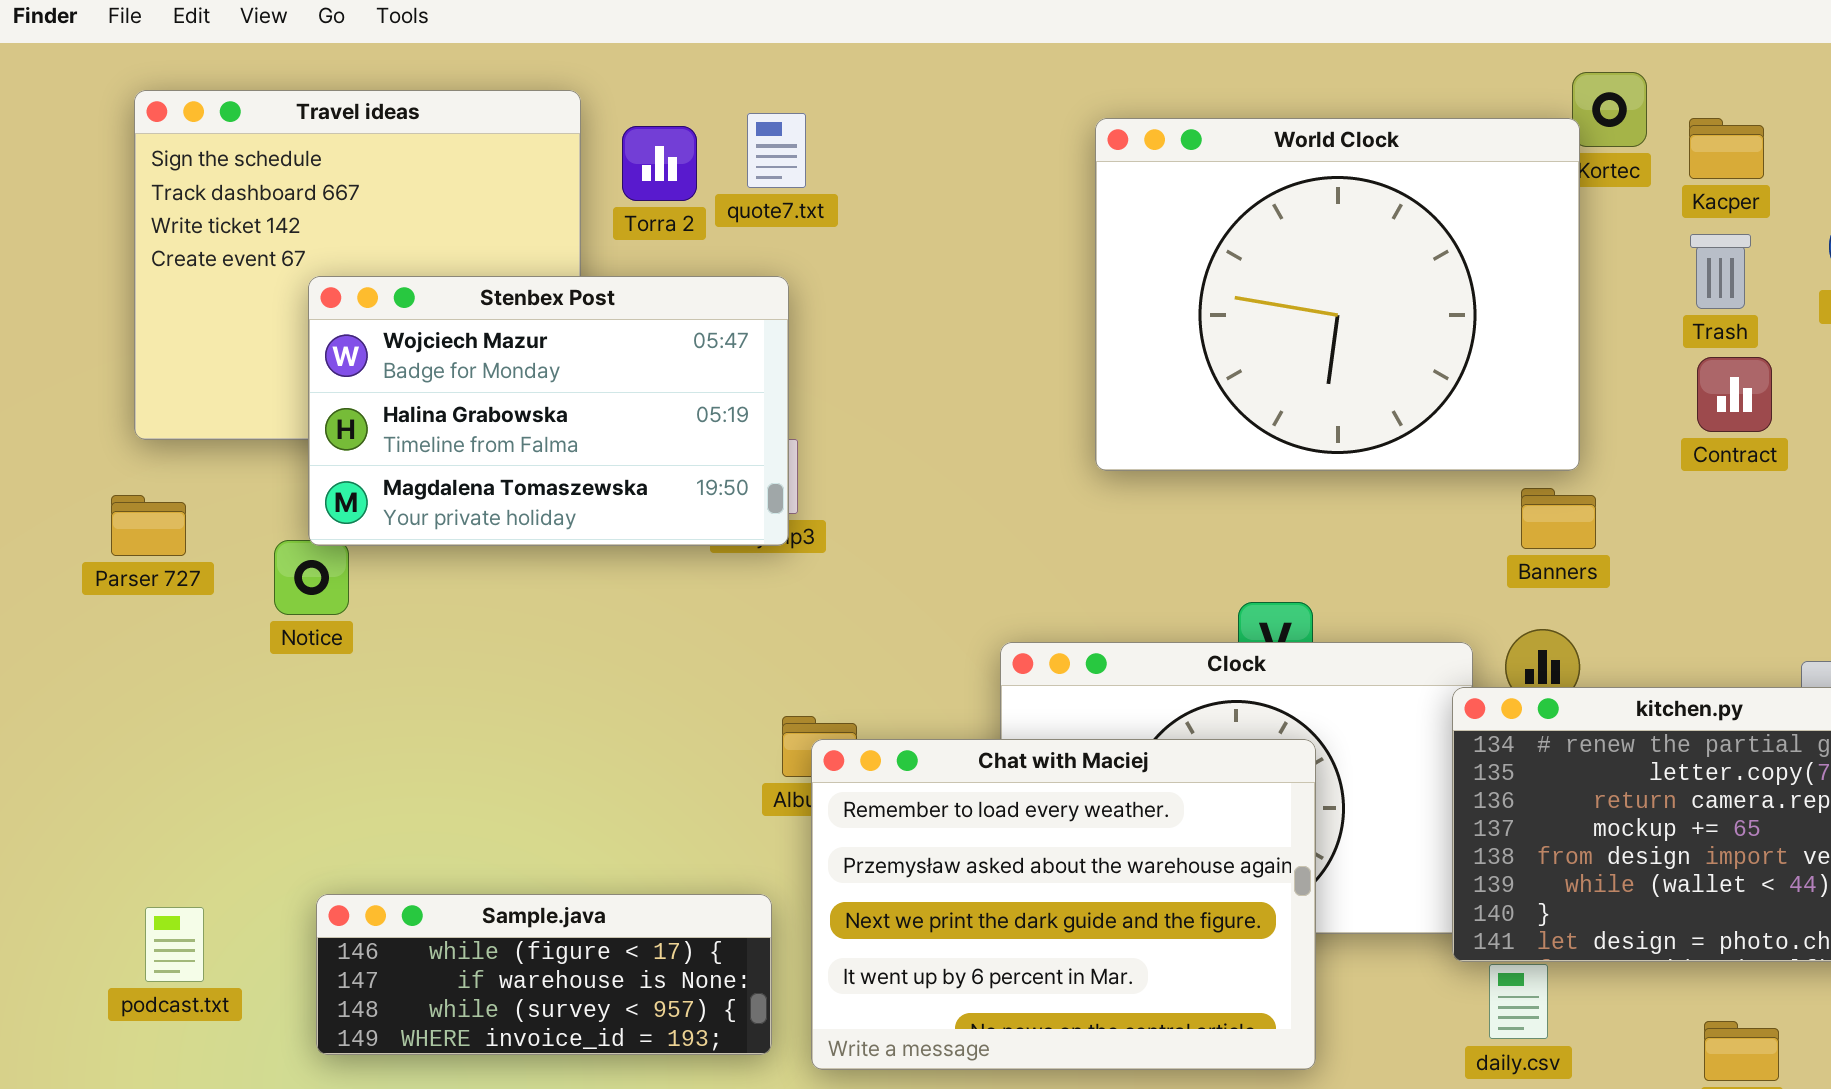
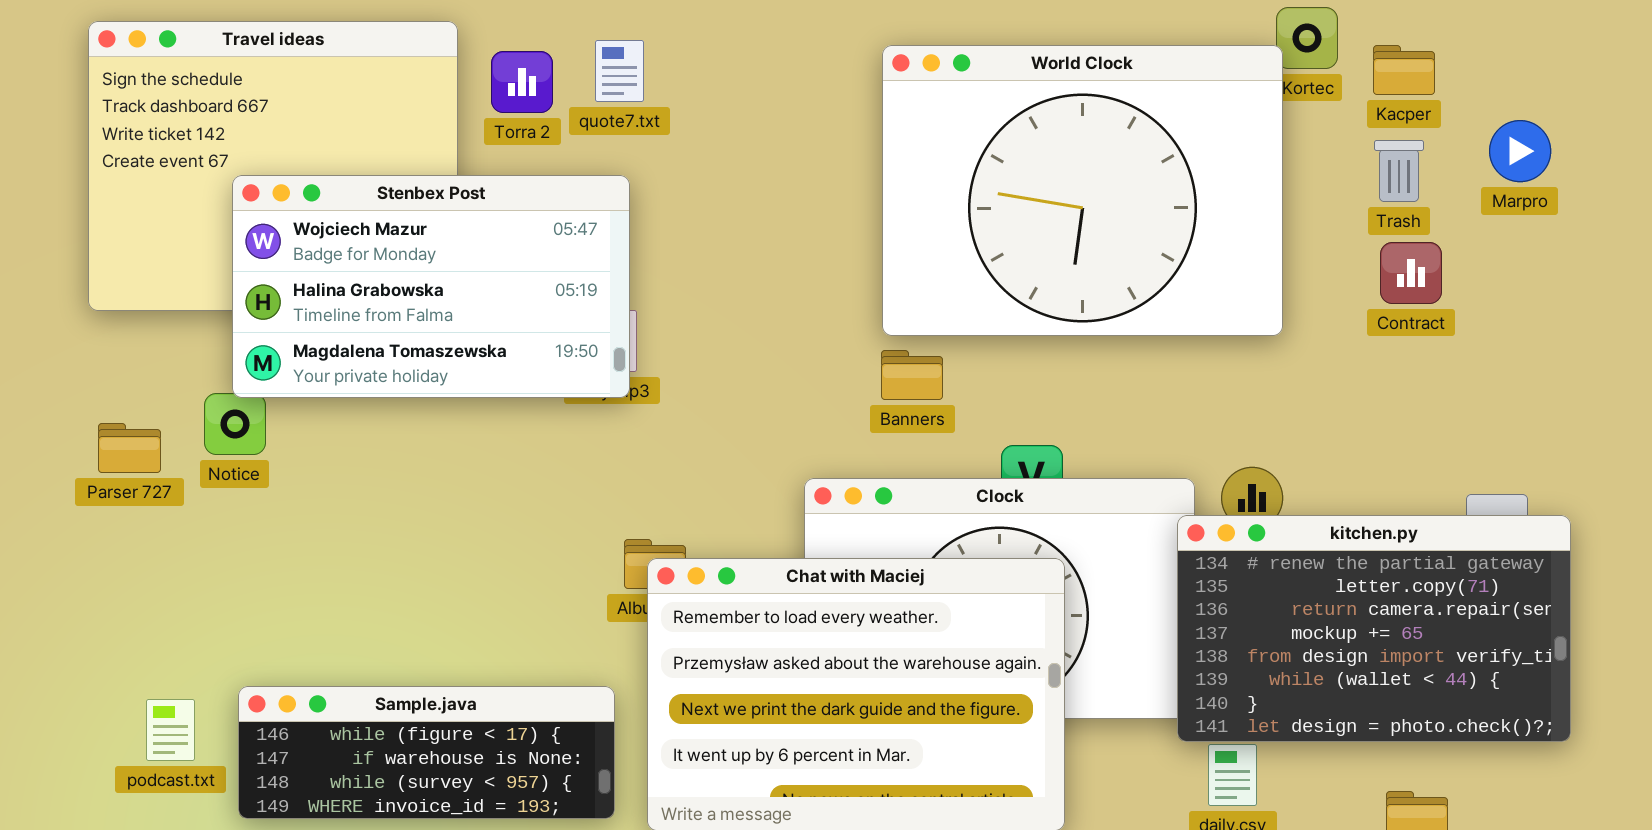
Banners: [1521,488,1596,549] -> [881,350,943,400], moved
Parser 727: [111,495,186,556] -> [98,423,161,473], moved
podcast.txt: [145,907,204,982] -> [146,699,195,761], moved

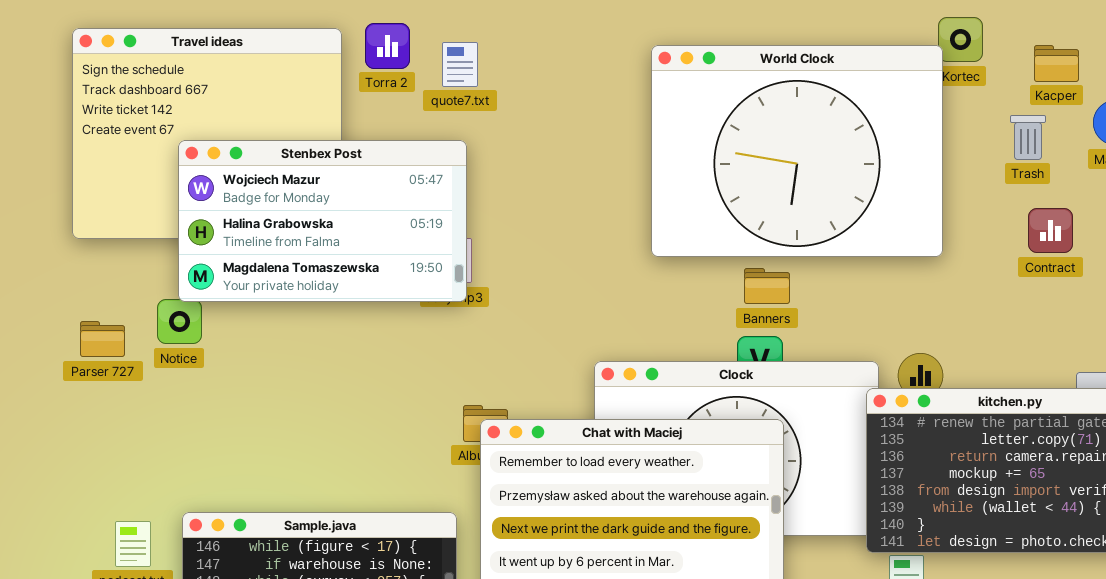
Kacper: [1373,45,1435,95] -> [1034,45,1079,82], moved
Torra 2: [491,51,553,113] -> [365,23,410,69], moved
Contract: [1380,242,1442,304] -> [1028,208,1073,253], moved
Banners: [881,350,943,400] -> [744,268,790,304], moved

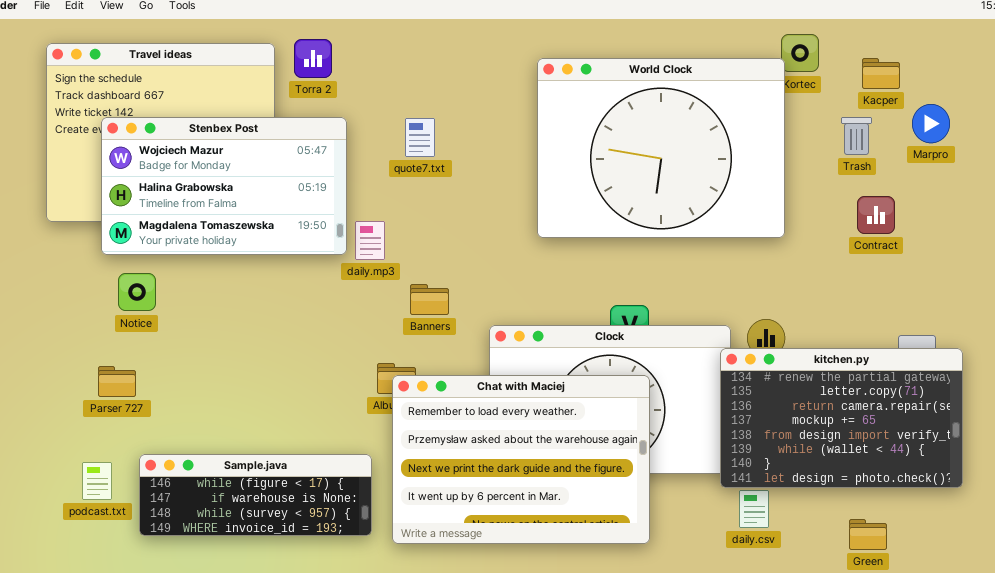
quote7.txt: [442,42,478,87] -> [405,118,435,157], moved
Stenbex Post: [178,140,467,302] -> [101,117,347,255], moved
Banners: [744,268,790,304] -> [410,284,449,315], moved
Parser 727: [80,321,125,357] -> [98,366,136,397], moved

